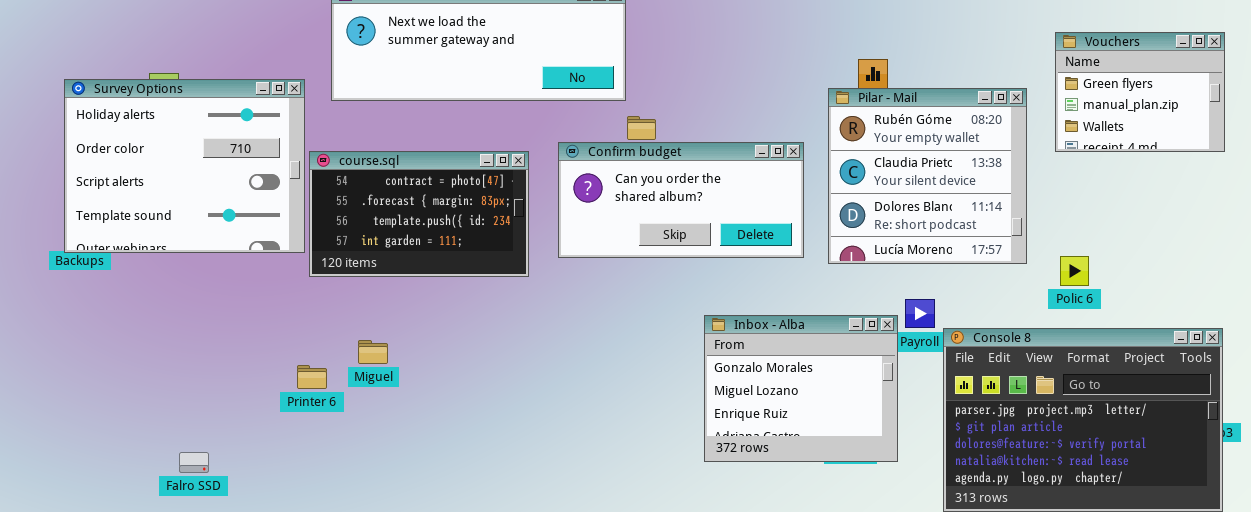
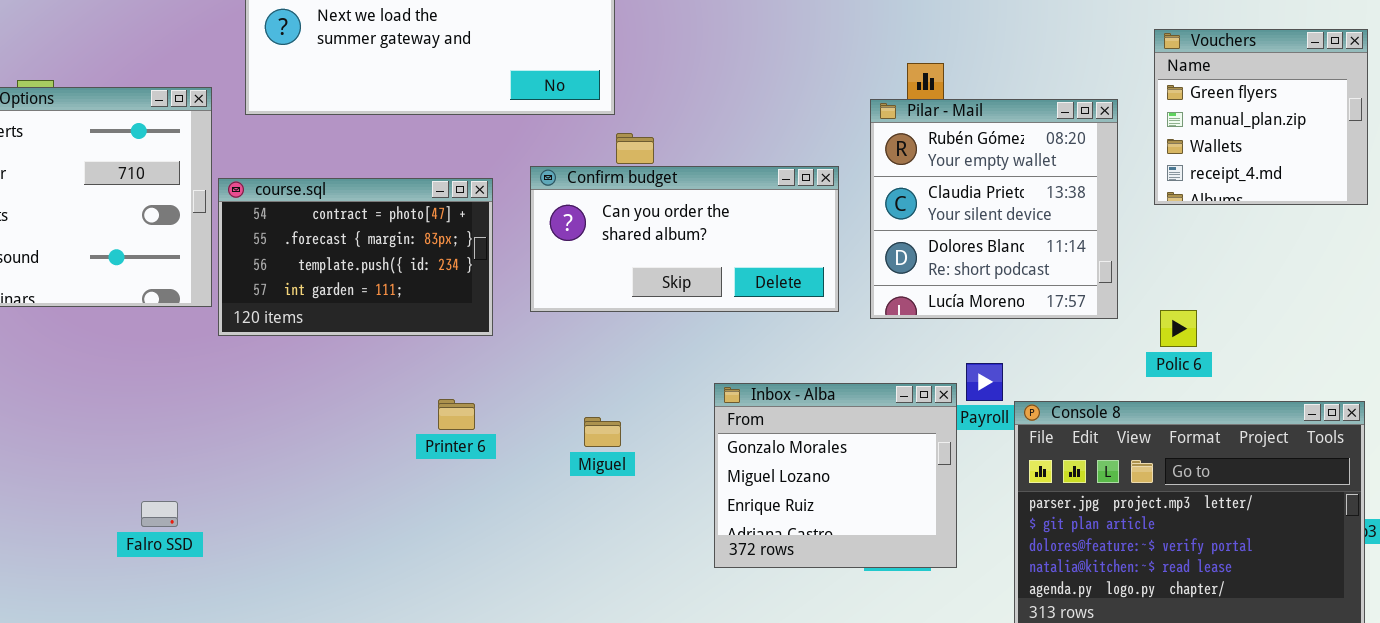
Vouchers: [1055,32,1225,152] -> [1154,29,1368,205], resized
Miguel: [358,340,388,364] -> [584,417,621,447], moved
Printer 6: [297,365,327,389] -> [438,399,475,430], moved
Falro SSD: [179,452,209,473] -> [141,501,178,527], moved

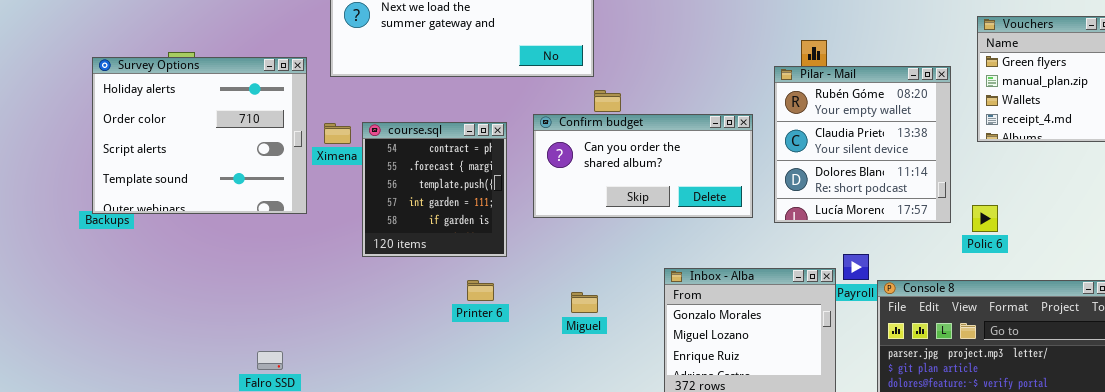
course.sql: [218,178,493,336] -> [362,122,507,257], resized
Polic 6: [1160,310,1197,347] -> [972,205,998,232], moved

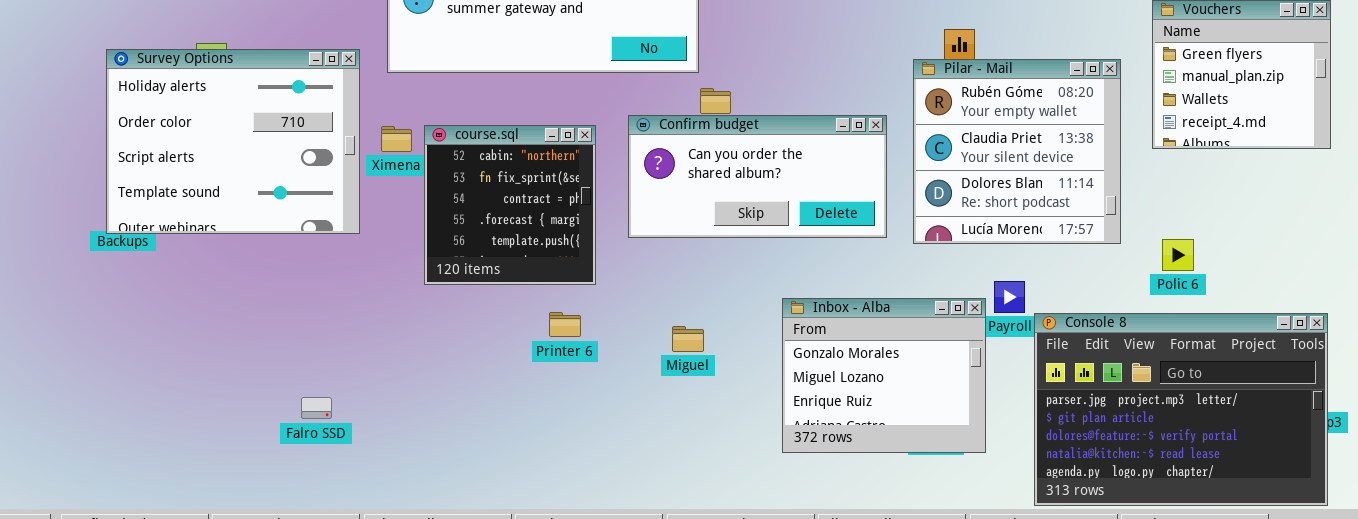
course.sql: [362,122,507,257] -> [424,125,596,285], scrolled up 2 rows
Polic 6: [972,205,998,232] -> [1162,239,1194,271], moved

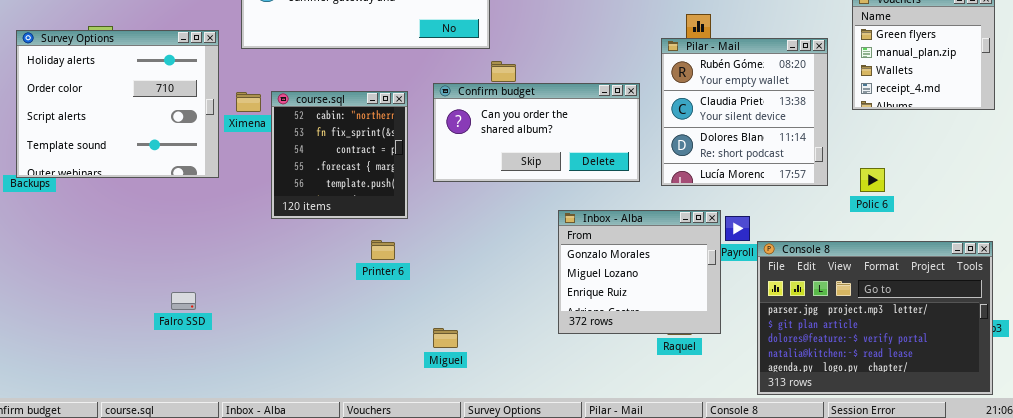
Polic 6: [1162,239,1194,271] -> [860,168,885,192], moved
Inbox - Alba: [782,298,986,453] -> [558,210,721,334], moved
Miguel: [672,326,704,352] -> [433,328,458,348], moved
Falro SSD: [301,397,332,419] -> [171,292,196,310], moved

